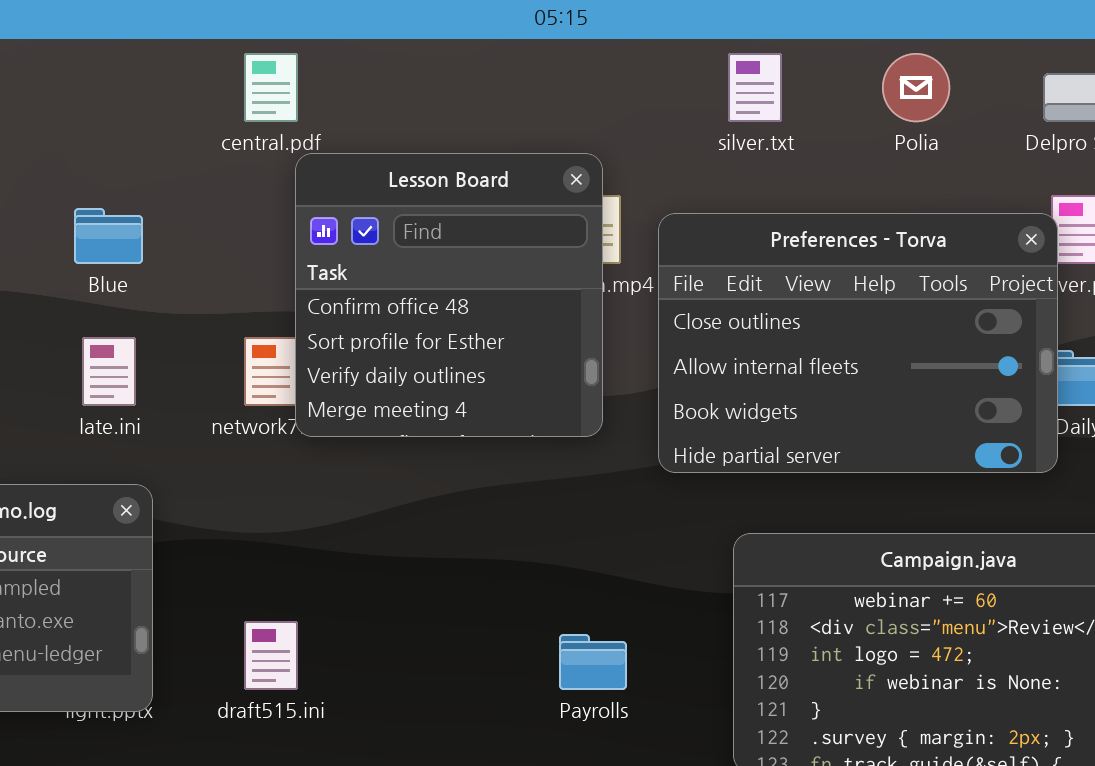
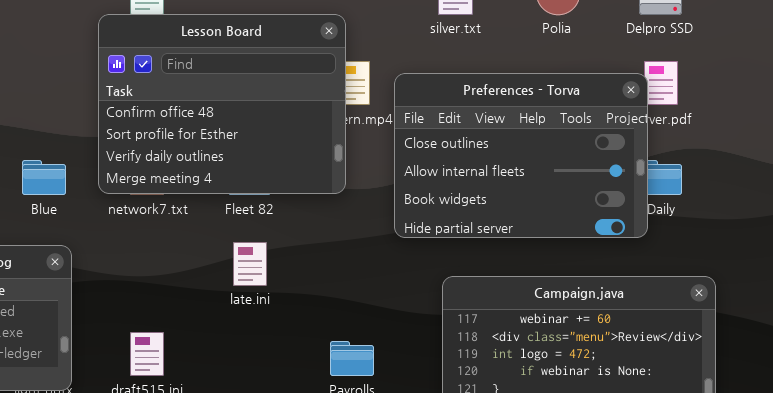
Lesson Board: [295,153,603,437] -> [98,14,346,194], moved, resized
Blue: [74,208,143,264] -> [22,160,66,195], moved
late.ini: [82,337,136,406] -> [233,242,267,286], moved

